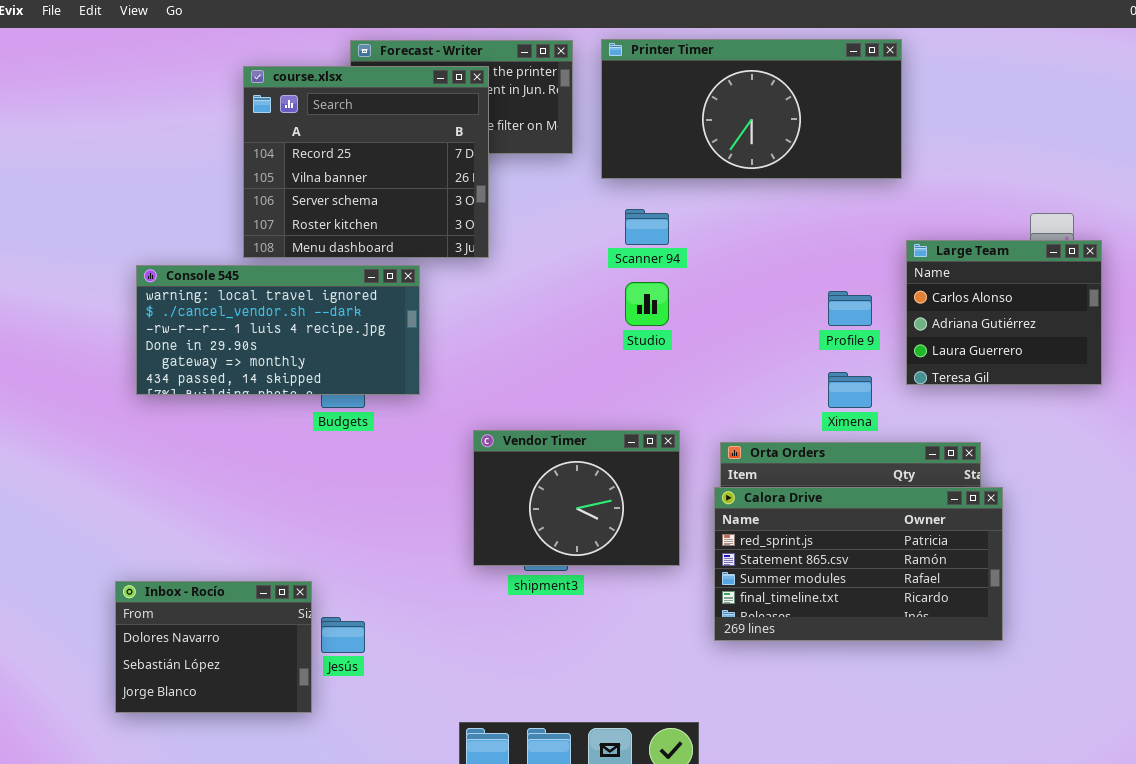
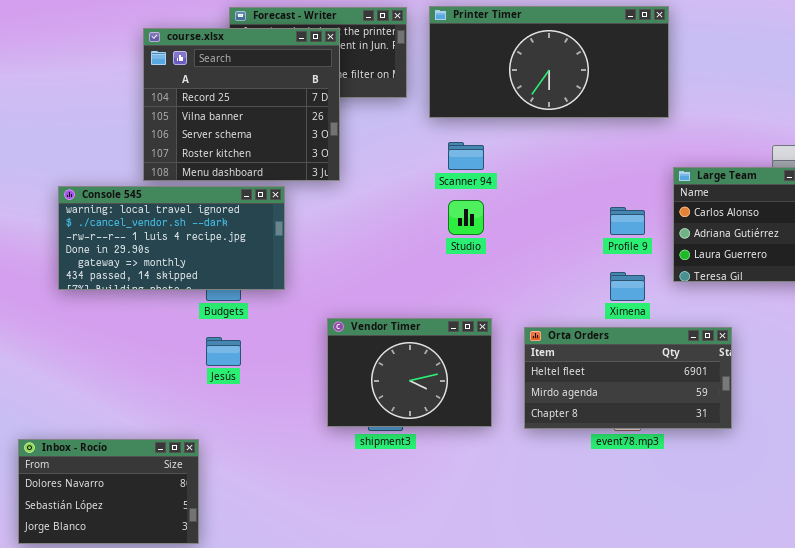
Calora Drive: [714,487,1003,641] -> none, closed
Inbox - Rocío: [115,581,312,713] -> [18,439,199,544], resized
Jesús: [321,617,365,653] -> [206,337,241,366], moved

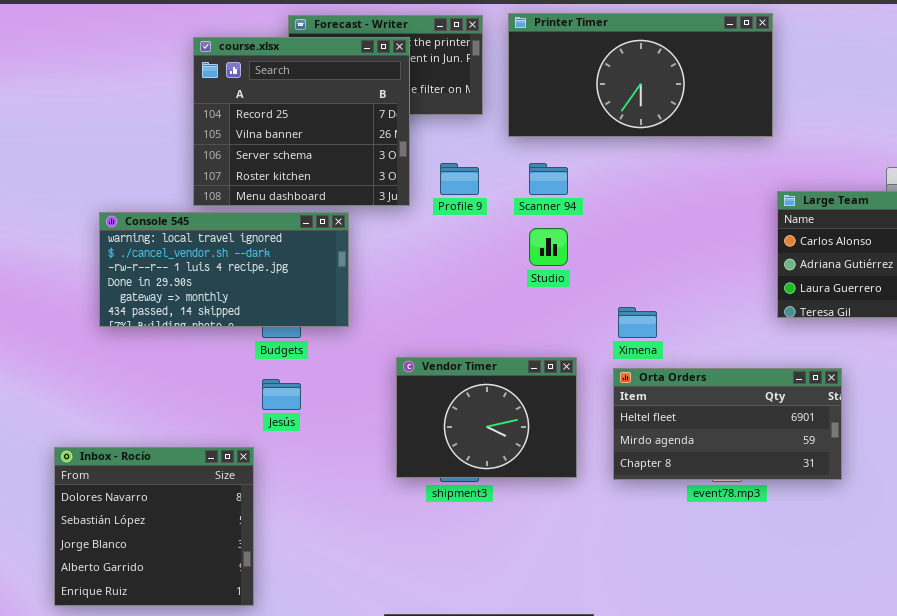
Profile 9: [610,207,645,235] -> [440,163,479,195], moved
Ximena: [610,272,645,301] -> [618,307,657,338], moved
Inbox - Rocío: [18,439,199,544] -> [54,447,254,606], resized

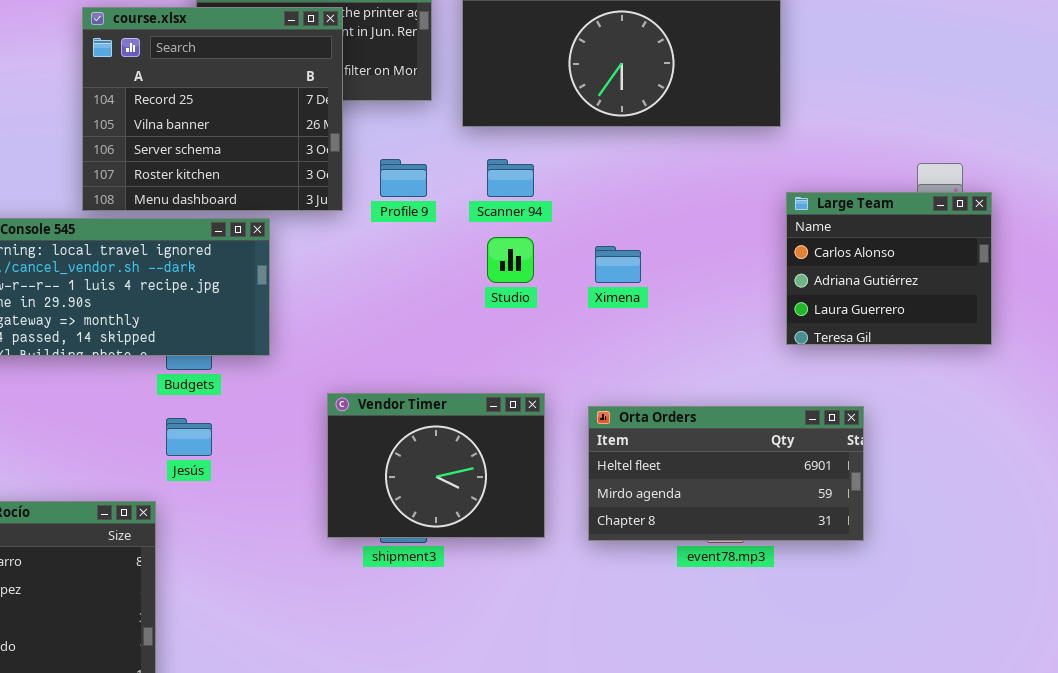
Ximena: [618,307,657,338] -> [595,246,641,283], moved

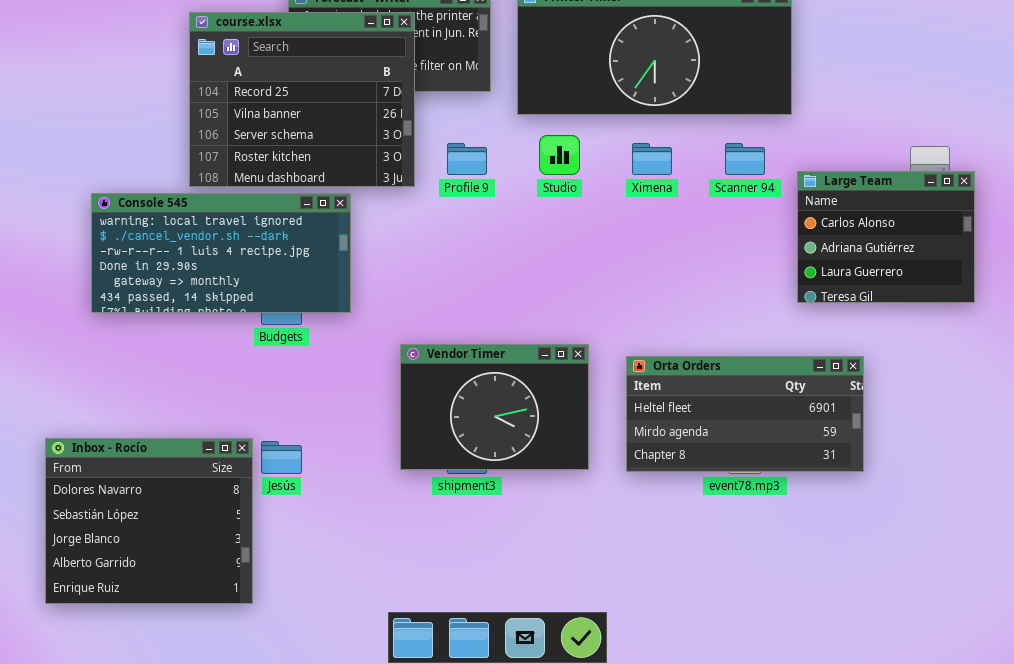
Scanner 94: [487,159,534,197] -> [725,143,765,175], moved
Studio: [487,237,534,283] -> [539,135,580,175], moved
Ximena: [595,246,641,283] -> [632,143,672,175], moved
Jesús: [166,418,212,456] -> [261,441,302,474], moved

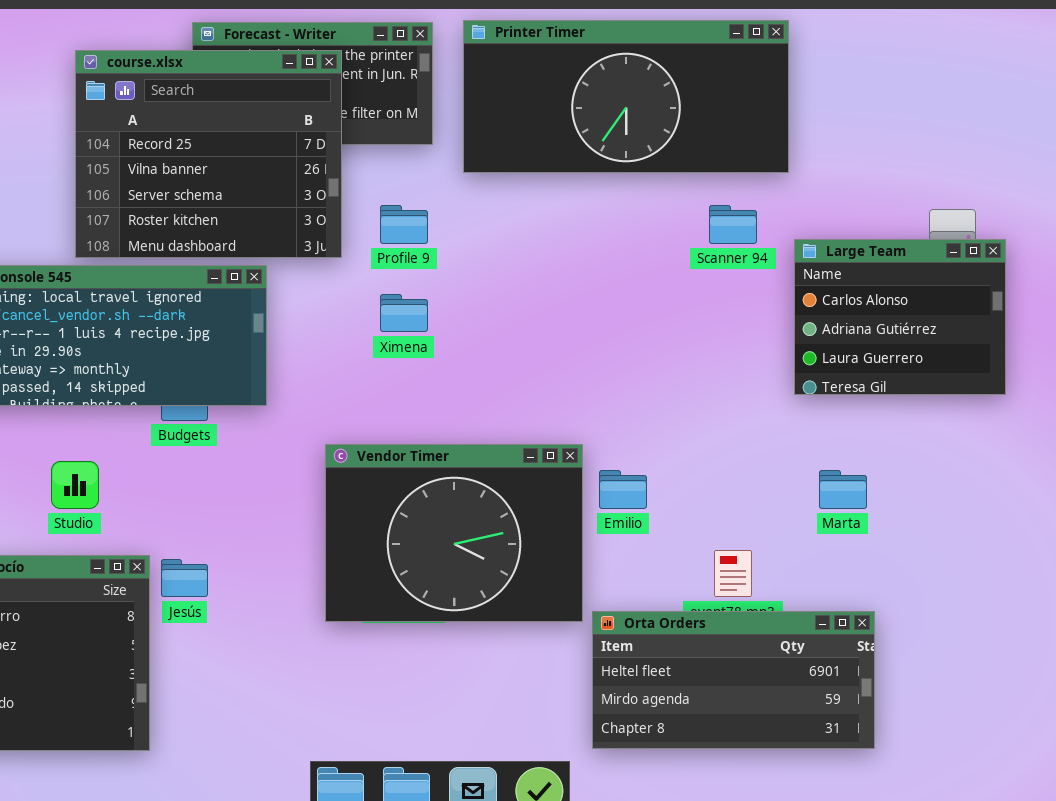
Studio: [539,135,580,175] -> [51,461,99,509], moved
Ximena: [632,143,672,175] -> [380,294,428,332], moved
Vendor Timer: [400,344,589,470] -> [325,444,583,622], resized
Orta Orders: [626,356,864,472] -> [592,611,875,749], moved

